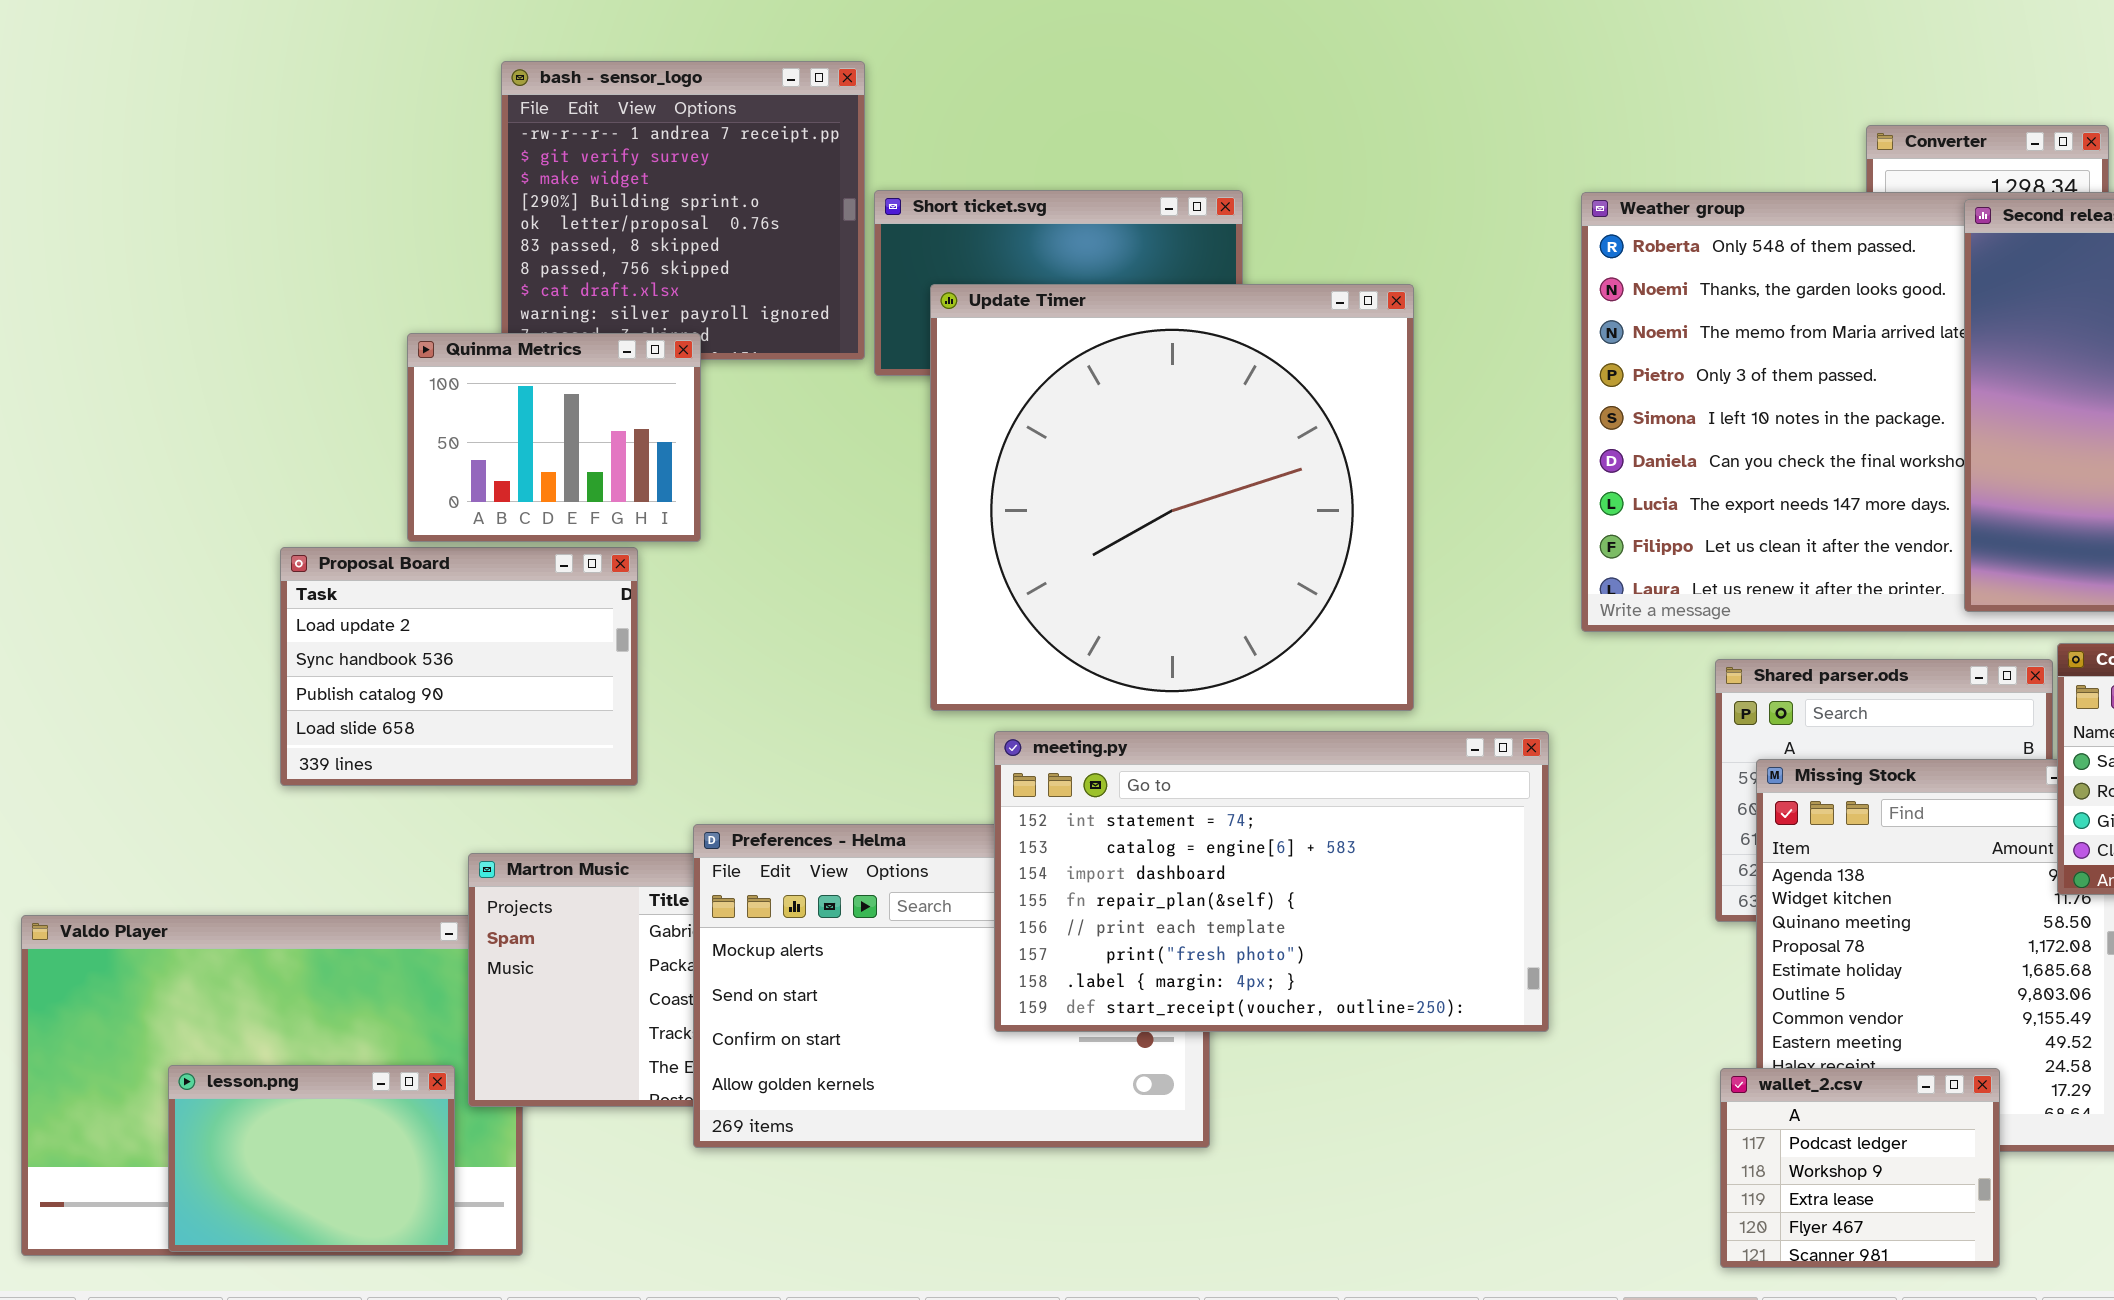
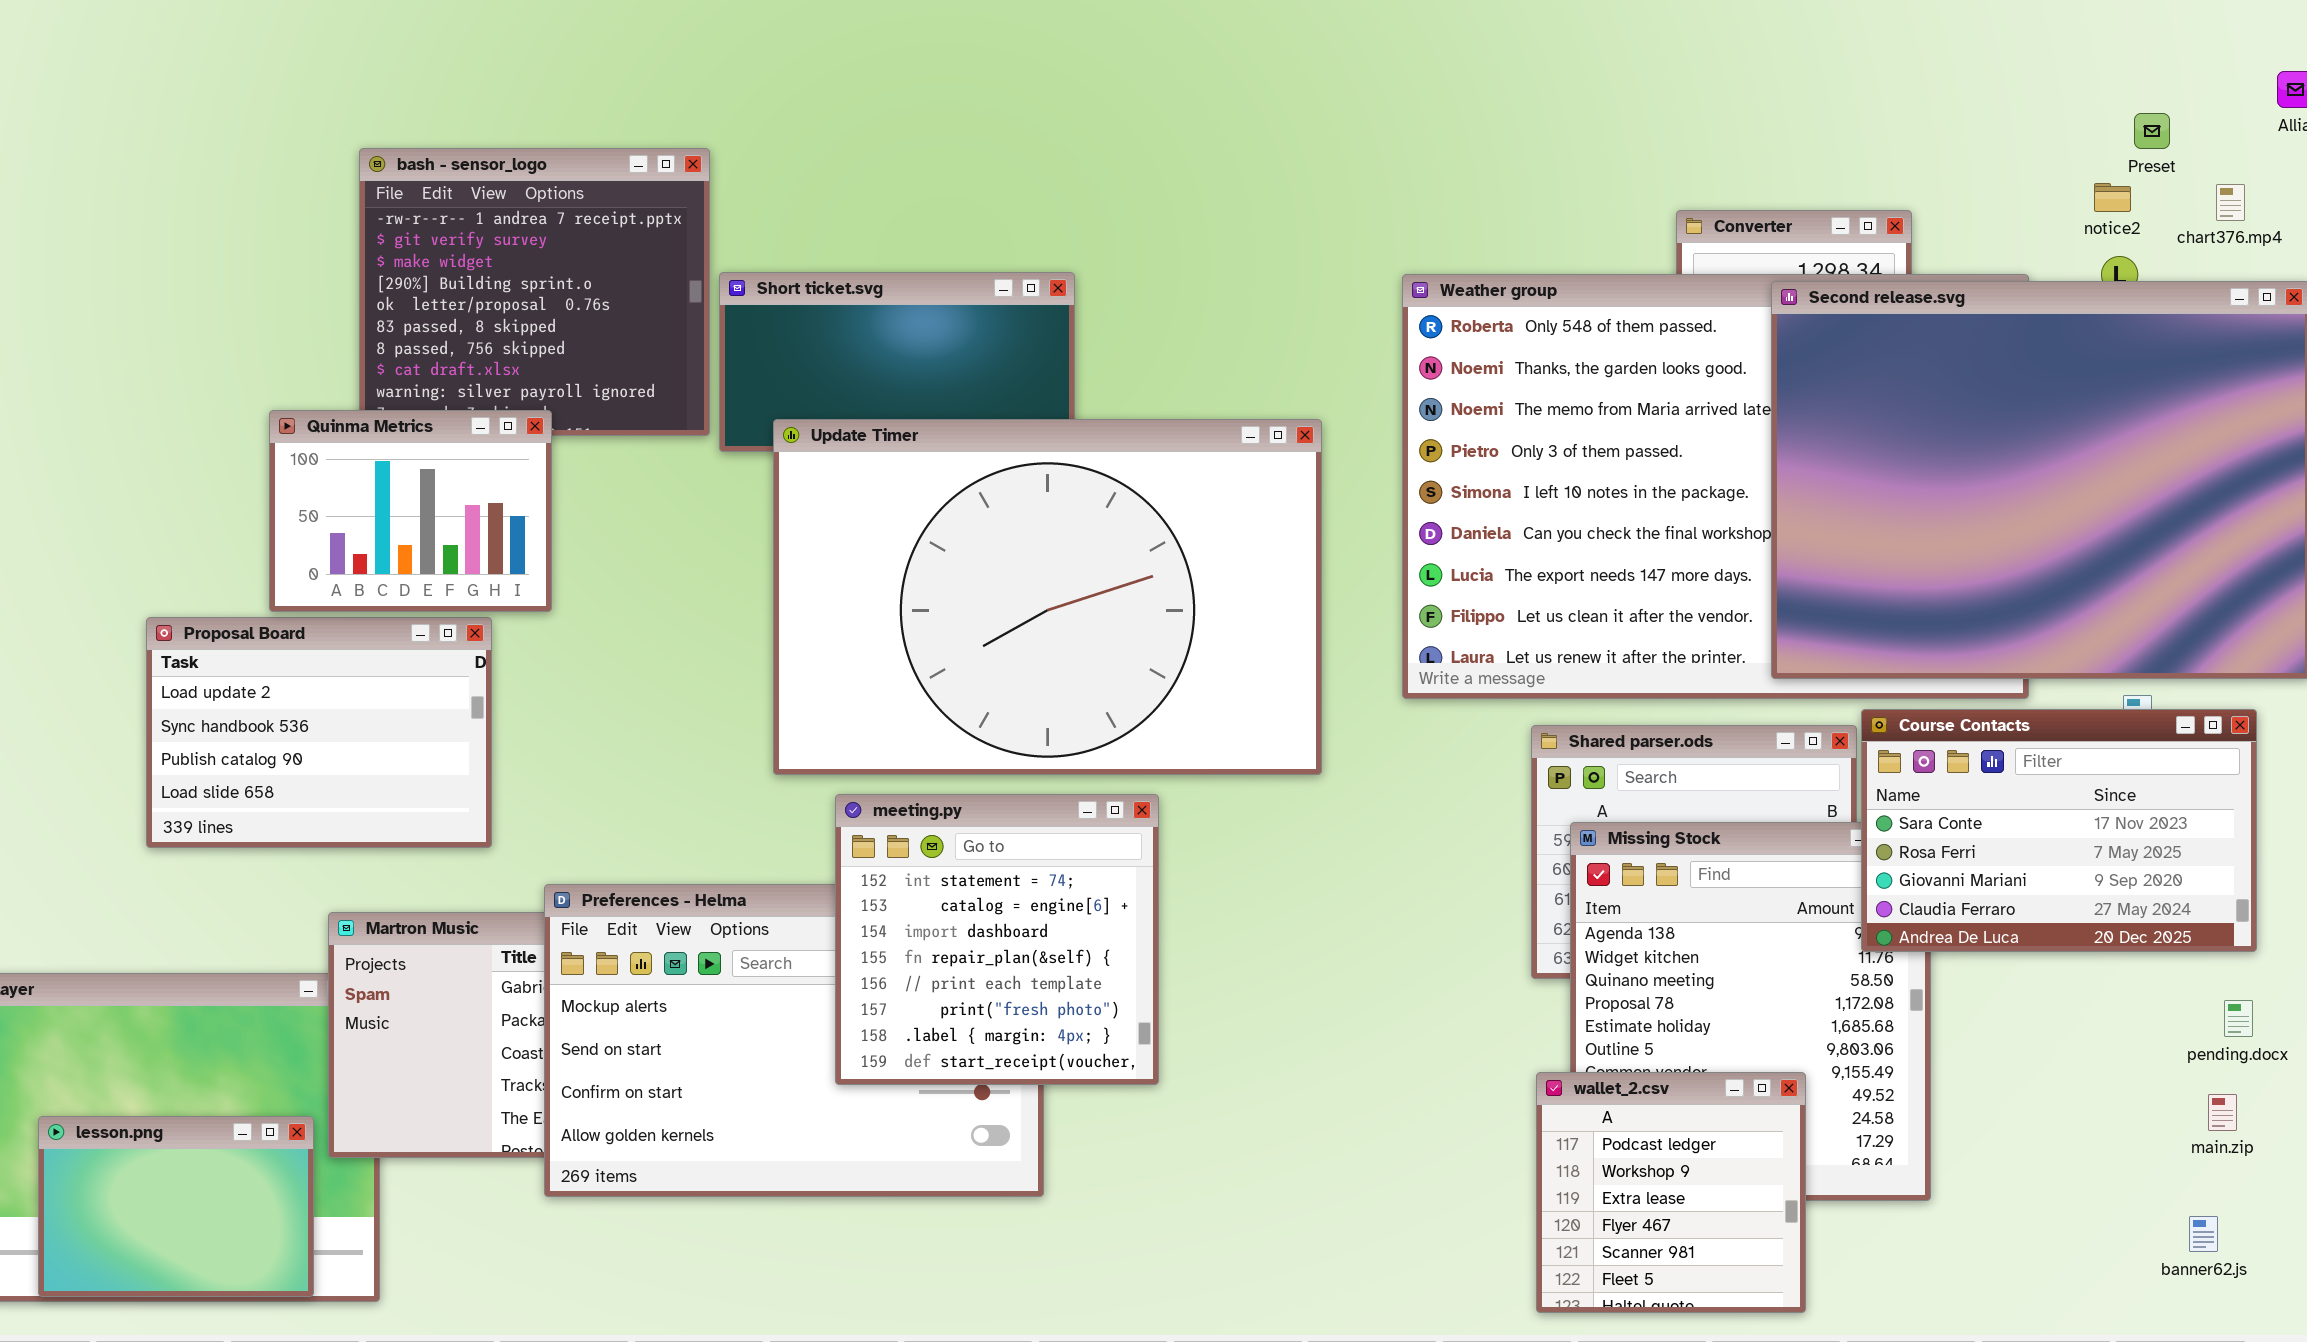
Update Timer: [930,284,1414,711] -> [773,419,1322,775], resized
meeting.py: [994,731,1549,1032] -> [835,794,1159,1085], resized
wallet_2.csv: [1720,1068,2000,1268] -> [1536,1072,1806,1313], resized

